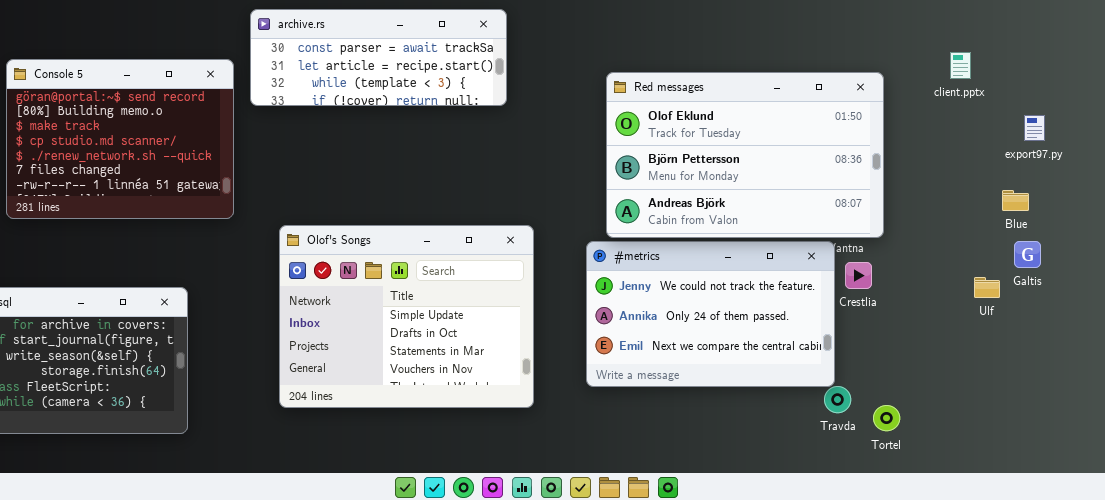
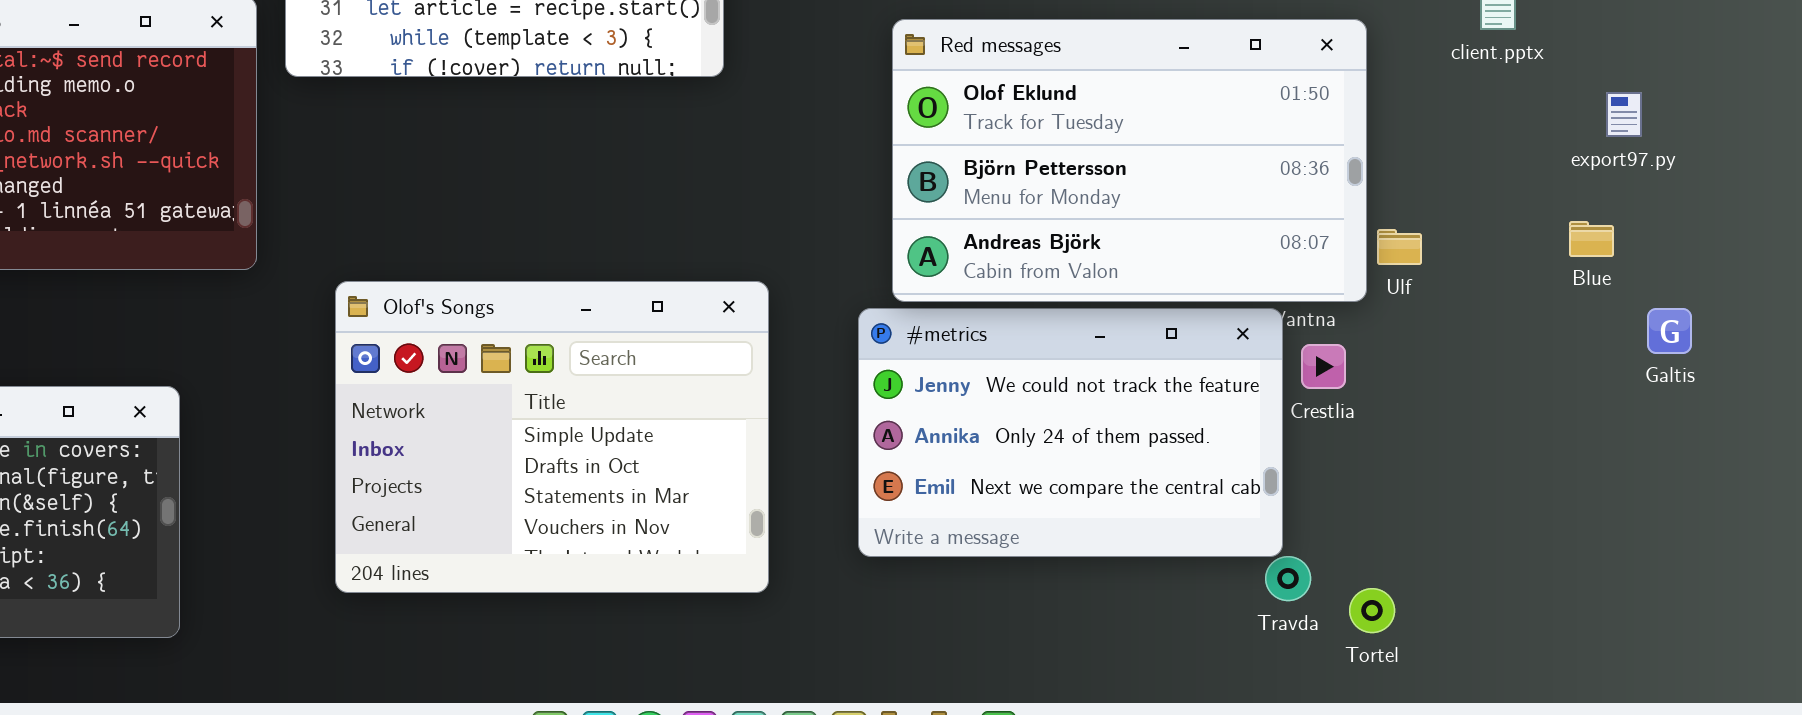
Galtis: [1014,241,1041,268] -> [1647,308,1692,354], moved
Ulf: [974,277,1000,298] -> [1377,229,1422,265], moved

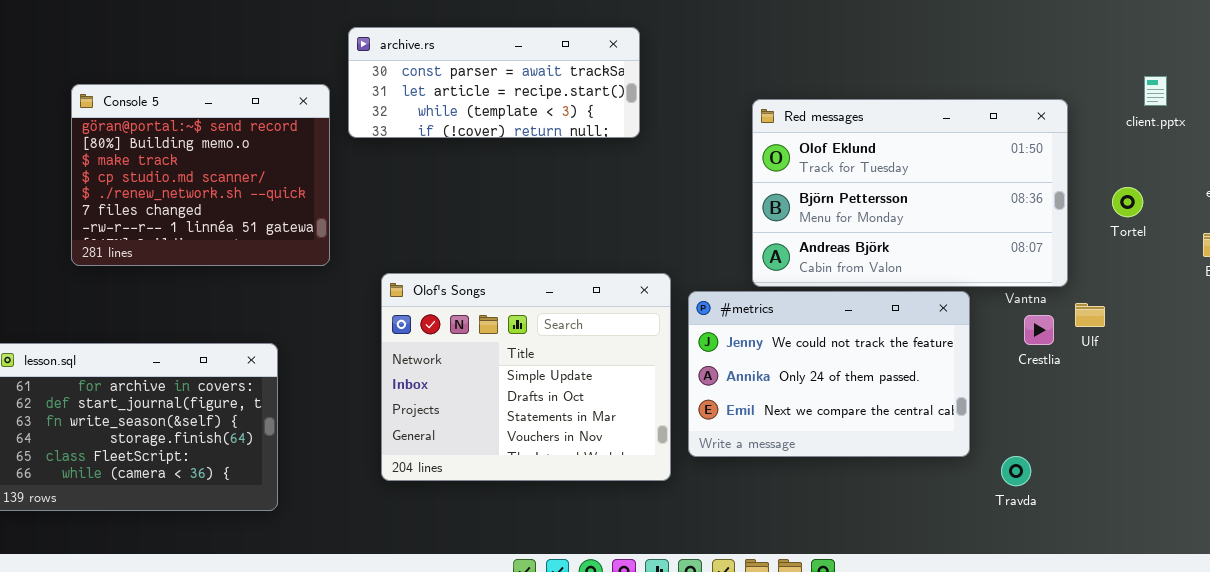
Ulf: [1377,229,1422,265] -> [1075,303,1105,327], moved
#metrics: [858,308,1283,557] -> [688,291,970,457], moved
Tortel: [1349,588,1395,633] -> [1112,187,1143,217], moved

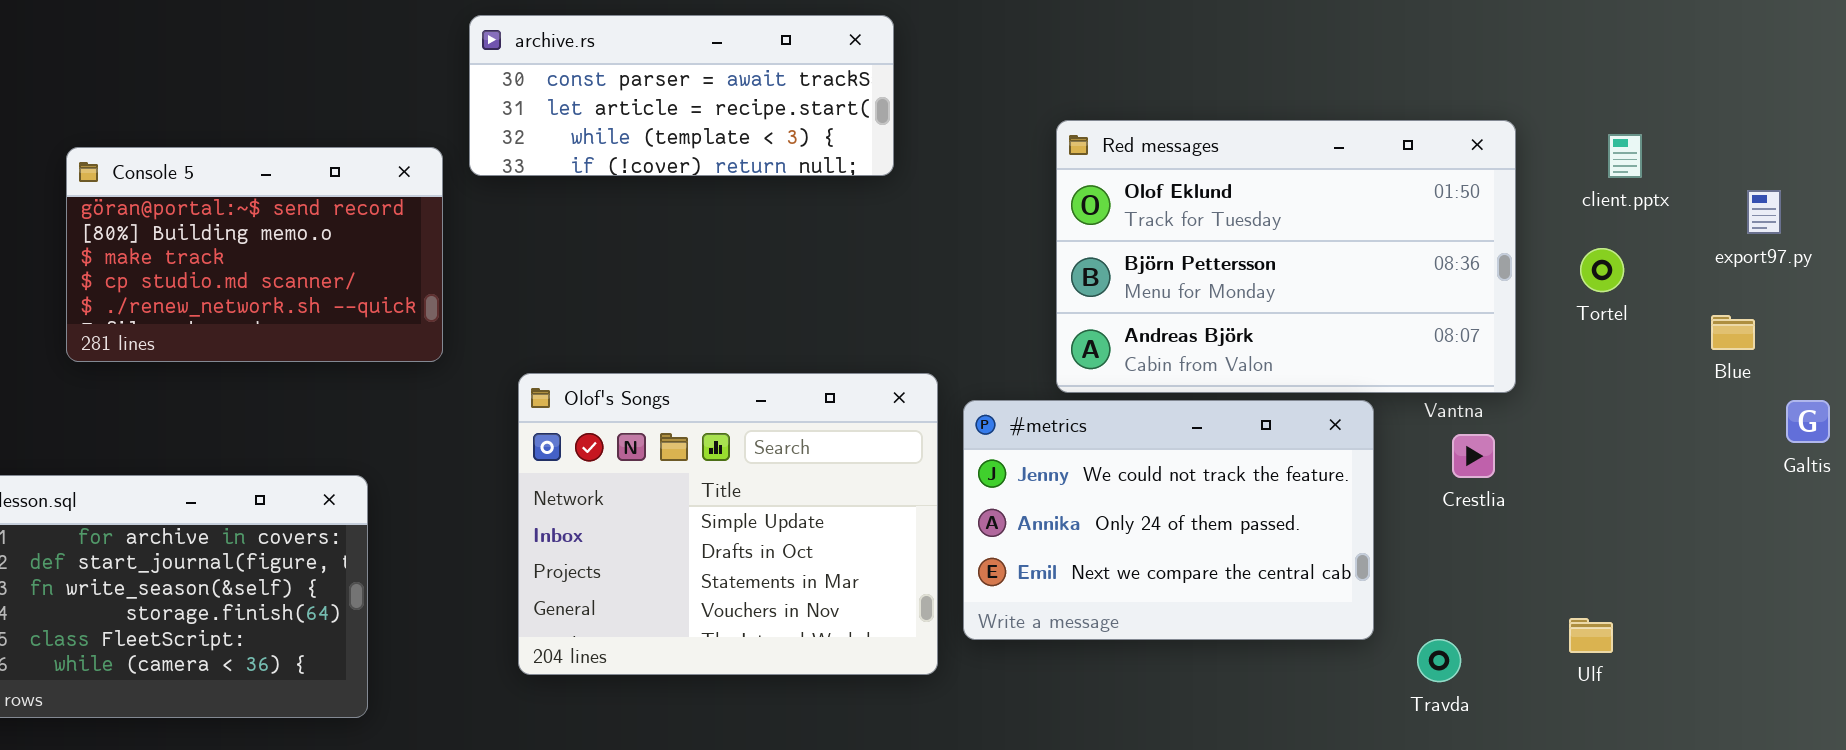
client.pptx: [1144,76,1167,106] -> [1608,134,1642,178], moved
Console 5: [71,84,330,266] -> [66,147,443,362], resized
Ulf: [1075,303,1105,327] -> [1569,618,1613,653], moved

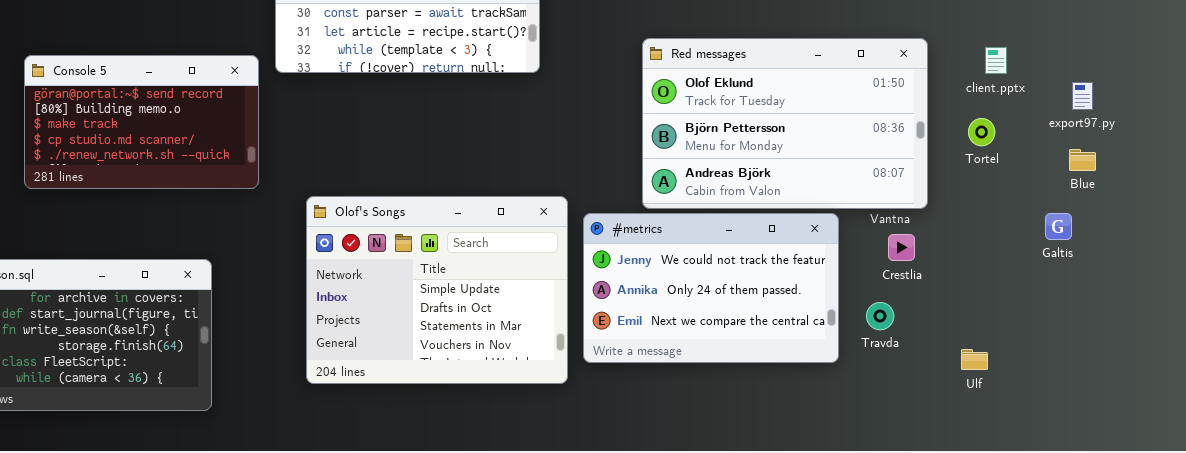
Blue: [1711,315,1755,350] -> [1069,149,1096,171], moved
Galtis: [1786,400,1830,443] -> [1045,213,1072,240], moved
Travda: [1417,639,1461,682] -> [866,302,894,330], moved

